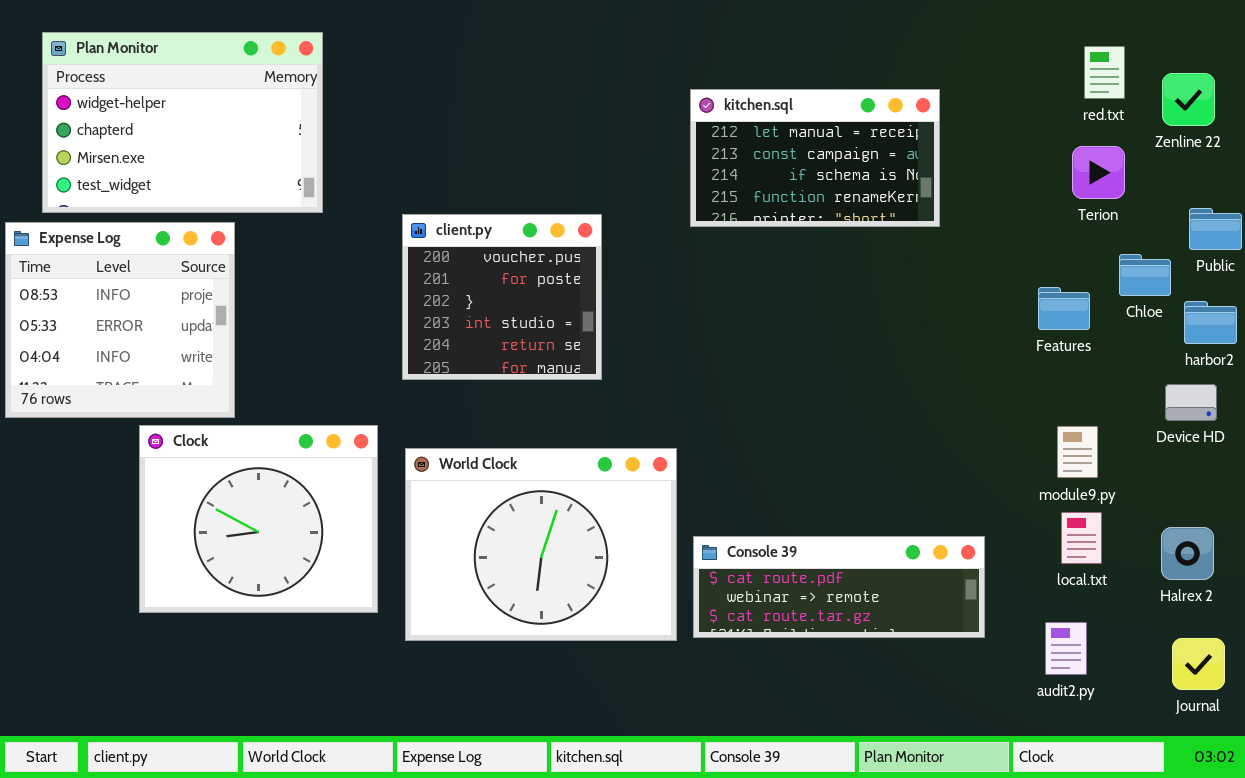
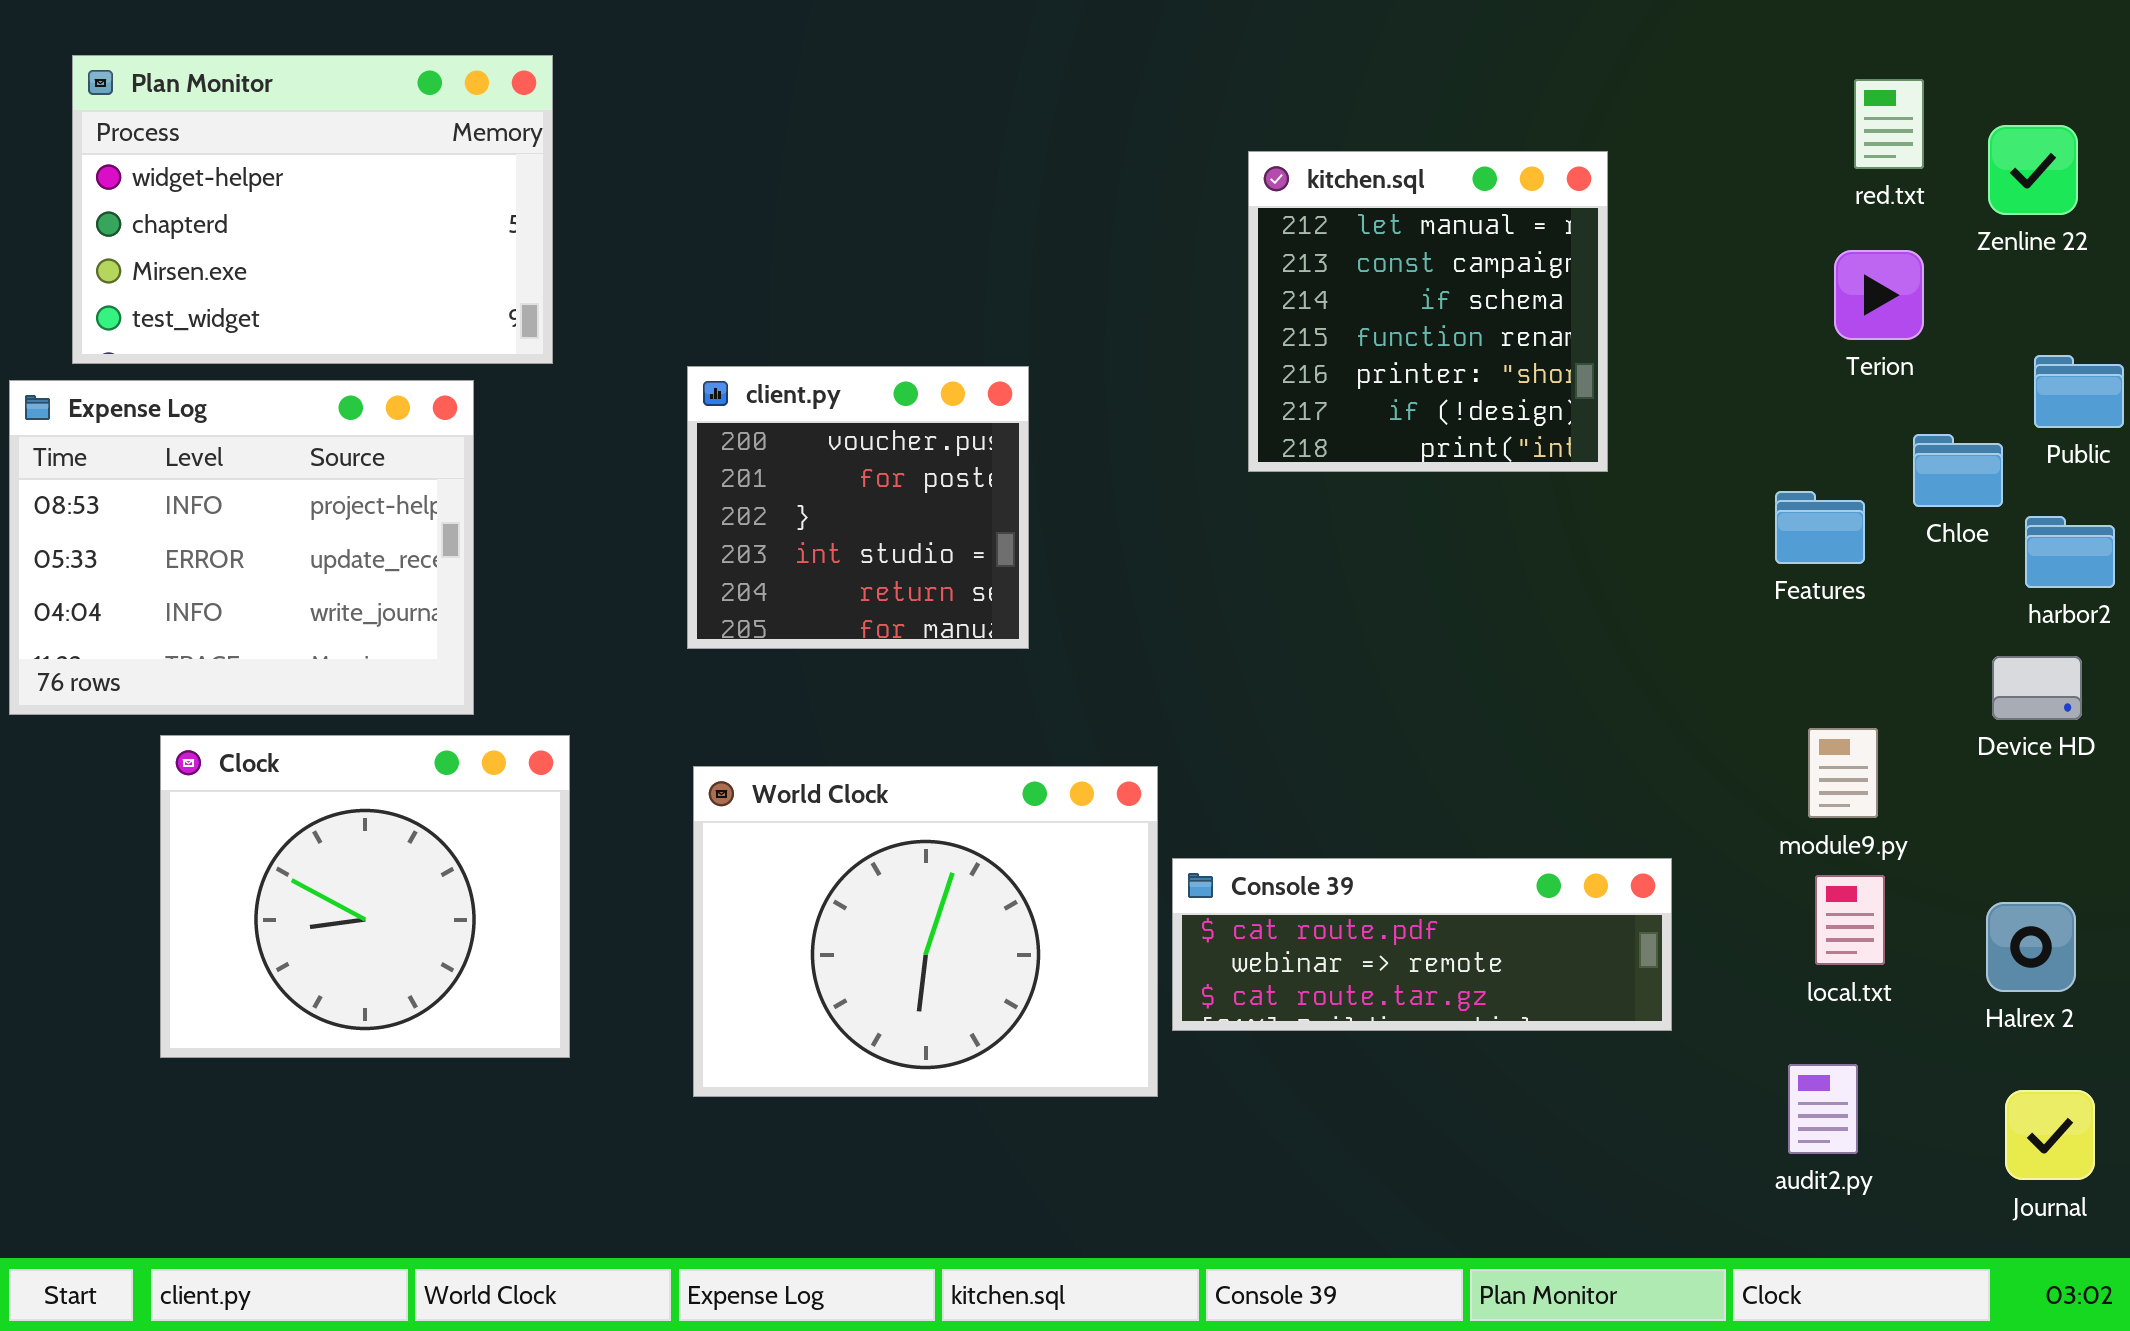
kitchen.sql: [690,89,940,227] -> [1248,151,1608,472], resized
Expense Log: [5,222,235,418] -> [9,380,474,715], resized
Clock: [139,425,378,613] -> [160,735,570,1058], moved
Console 39: [693,536,985,638] -> [1172,858,1672,1031], moved

